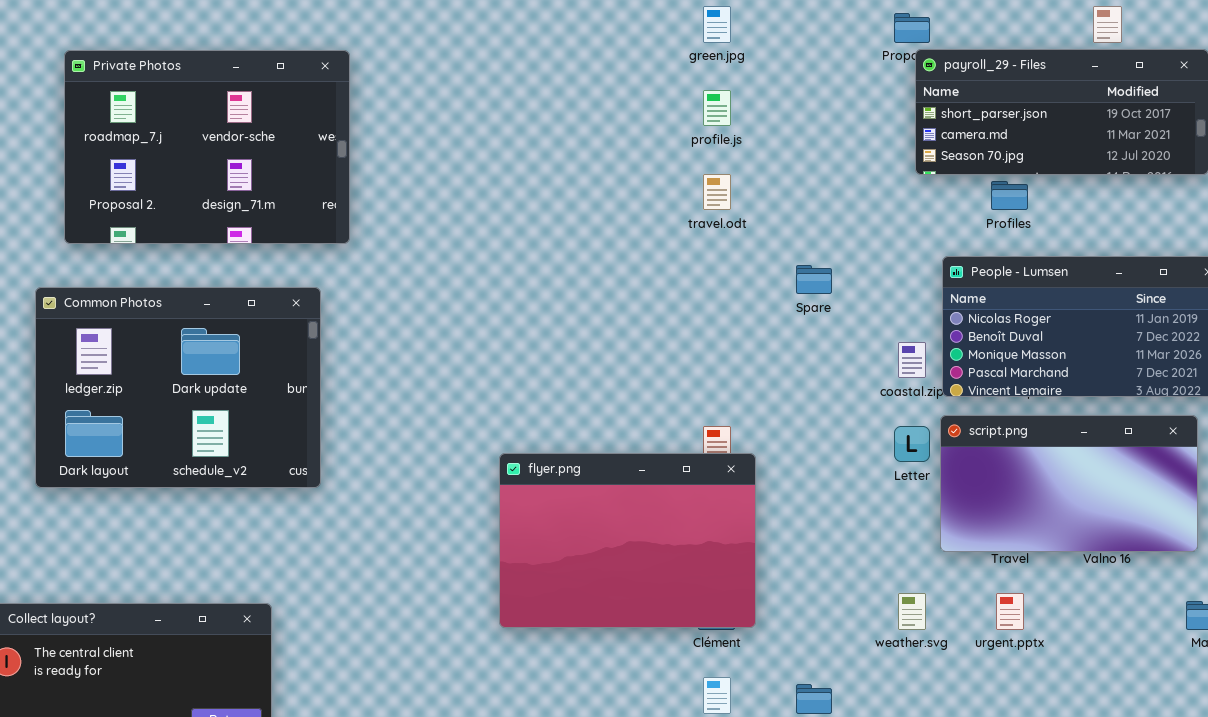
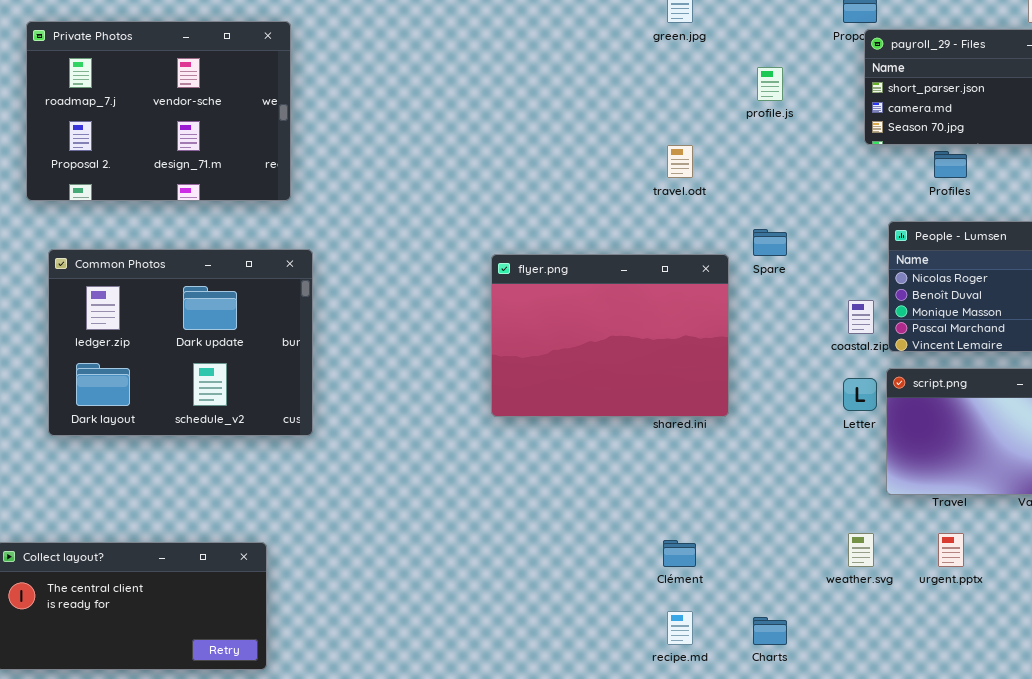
Private Photos: [64,50,350,244] -> [26,21,291,201], moved
profile.js: [703,90,731,126] -> [757,67,783,101], moved
flyer.png: [499,453,756,628] -> [491,254,729,417], moved

